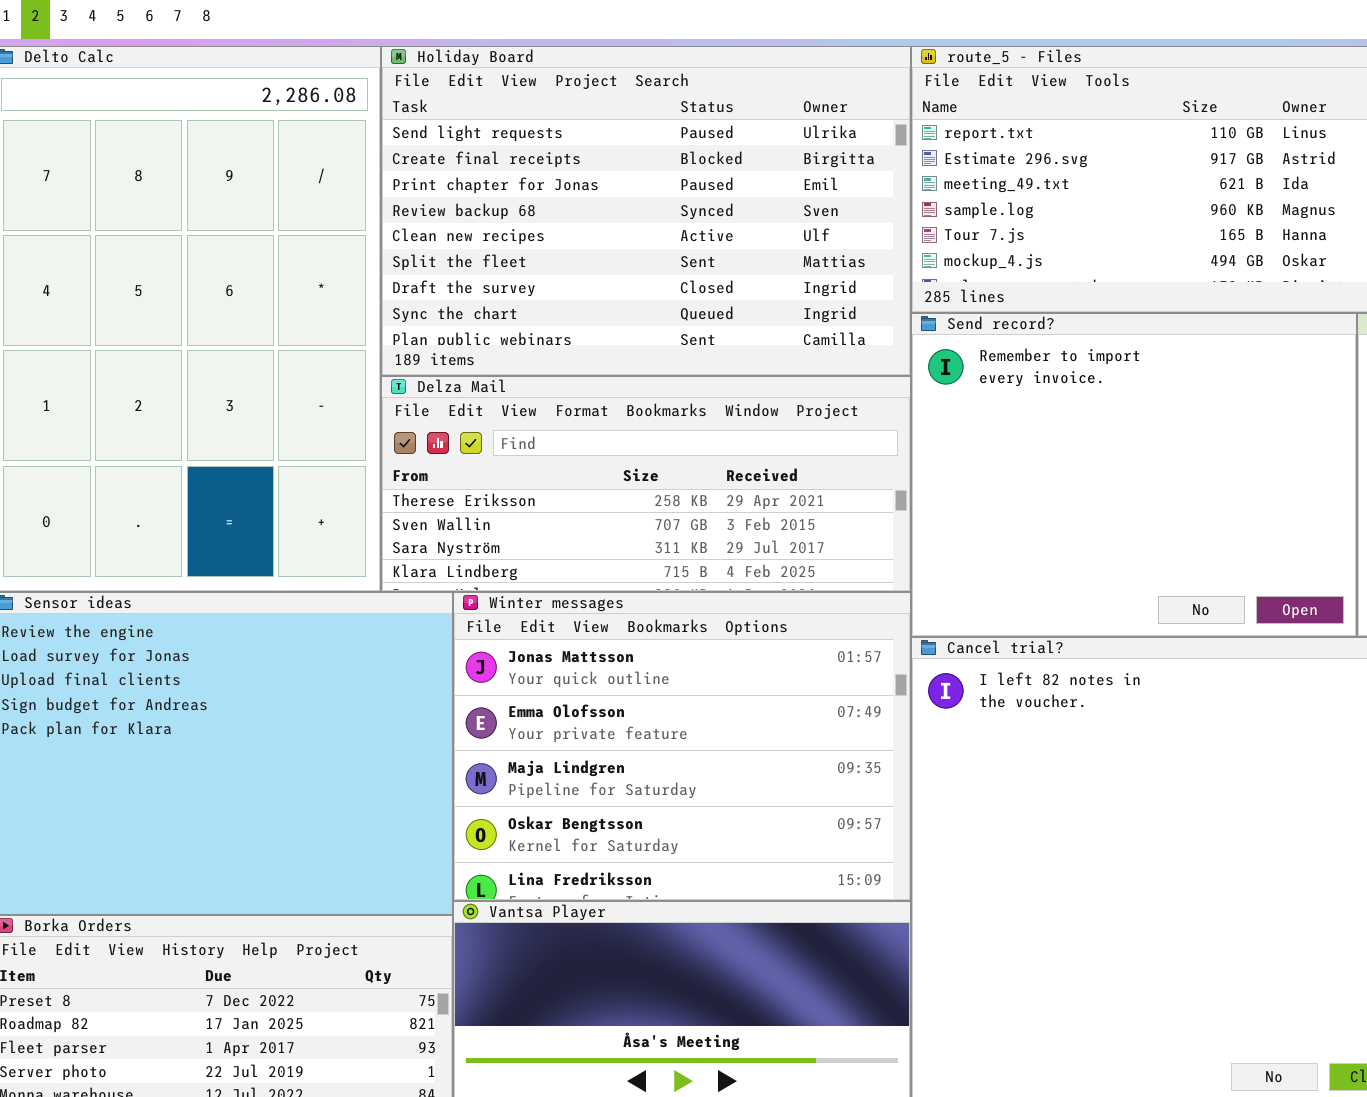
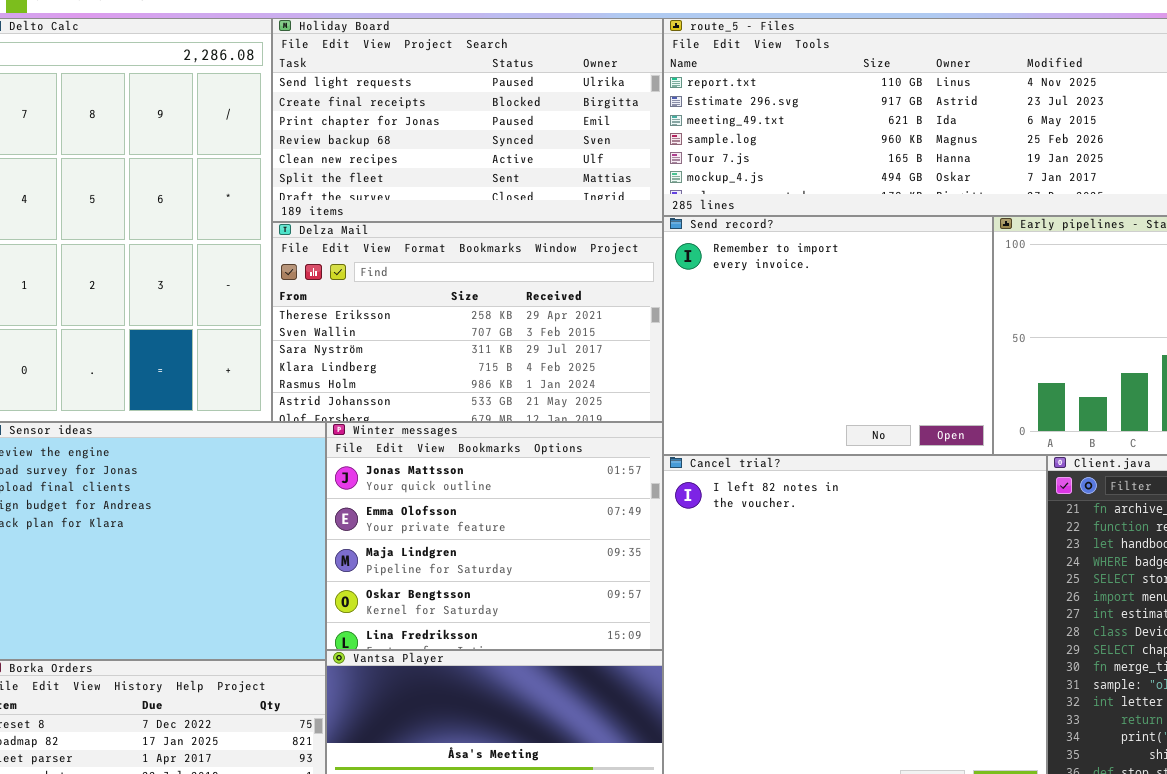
Holiday Board: [381,46,911,376] -> [272,18,663,222], resized
Delza Mail: [381,376,911,592] -> [272,222,663,422], resized

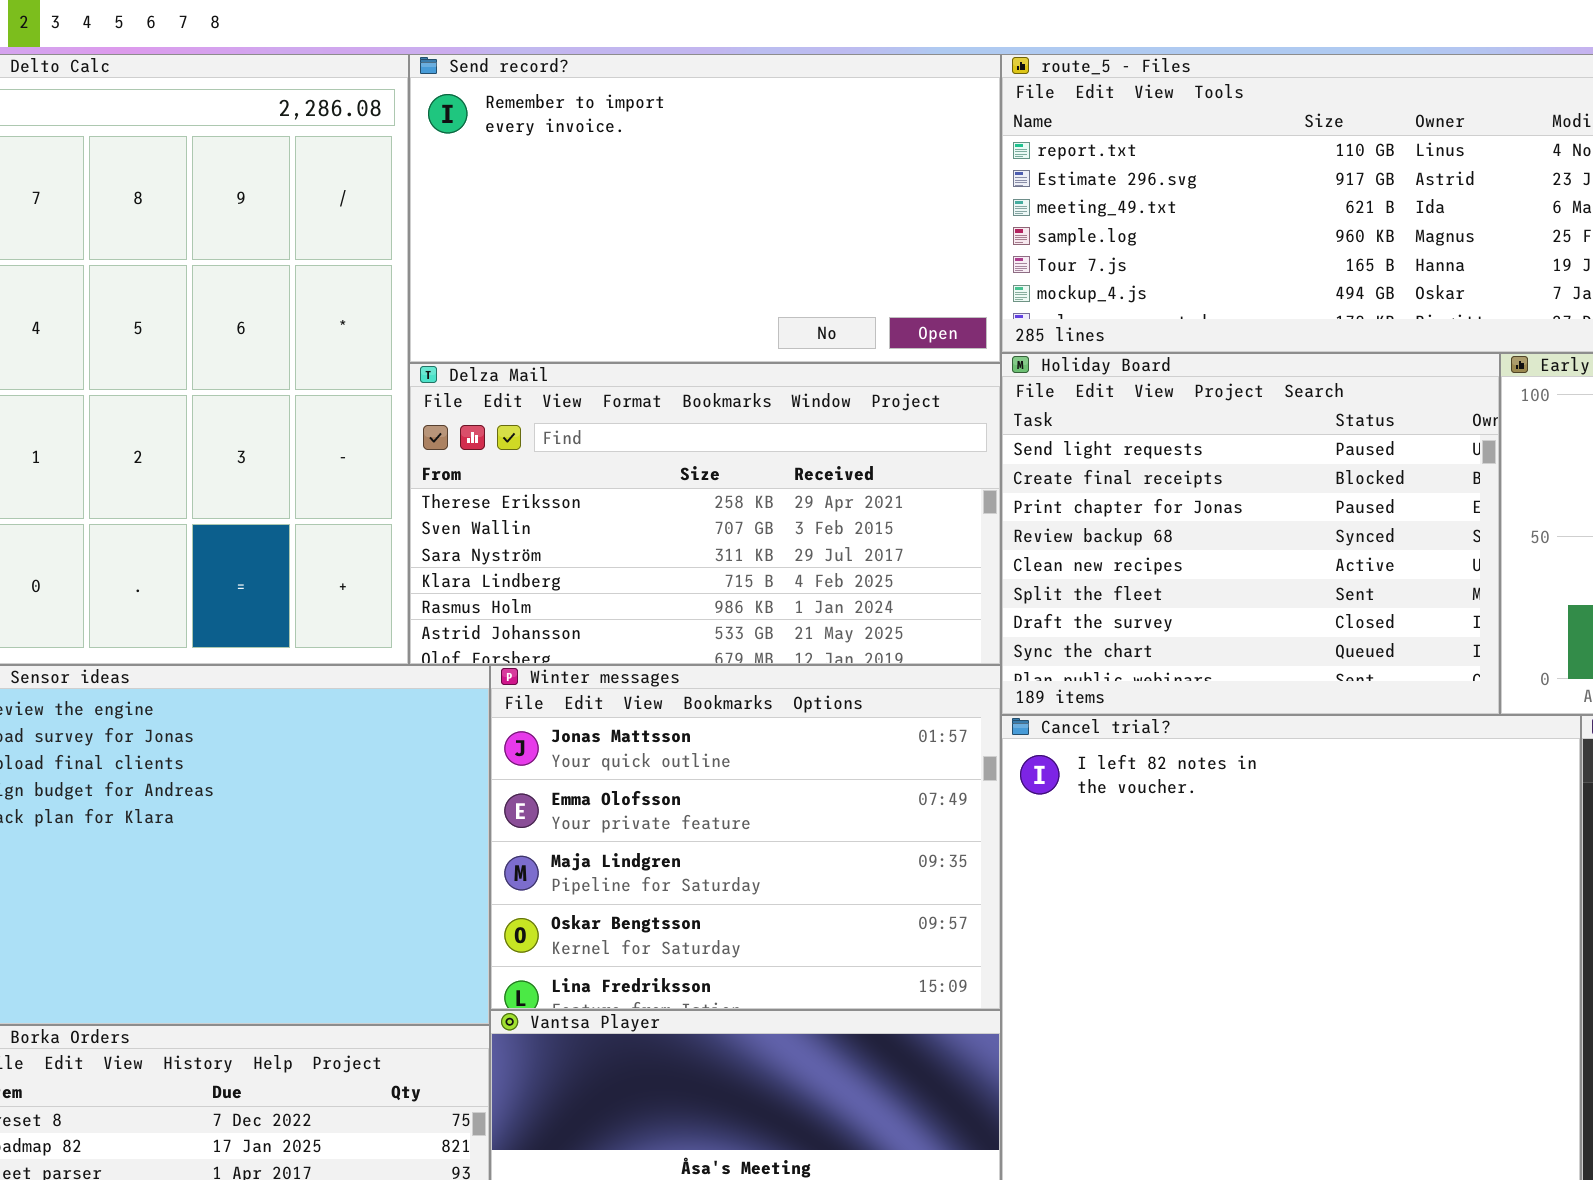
Holiday Board: [272,18,663,222] -> [1001,353,1500,715], moved, resized
Send record?: [663,216,993,455] -> [409,54,1001,363], moved, resized

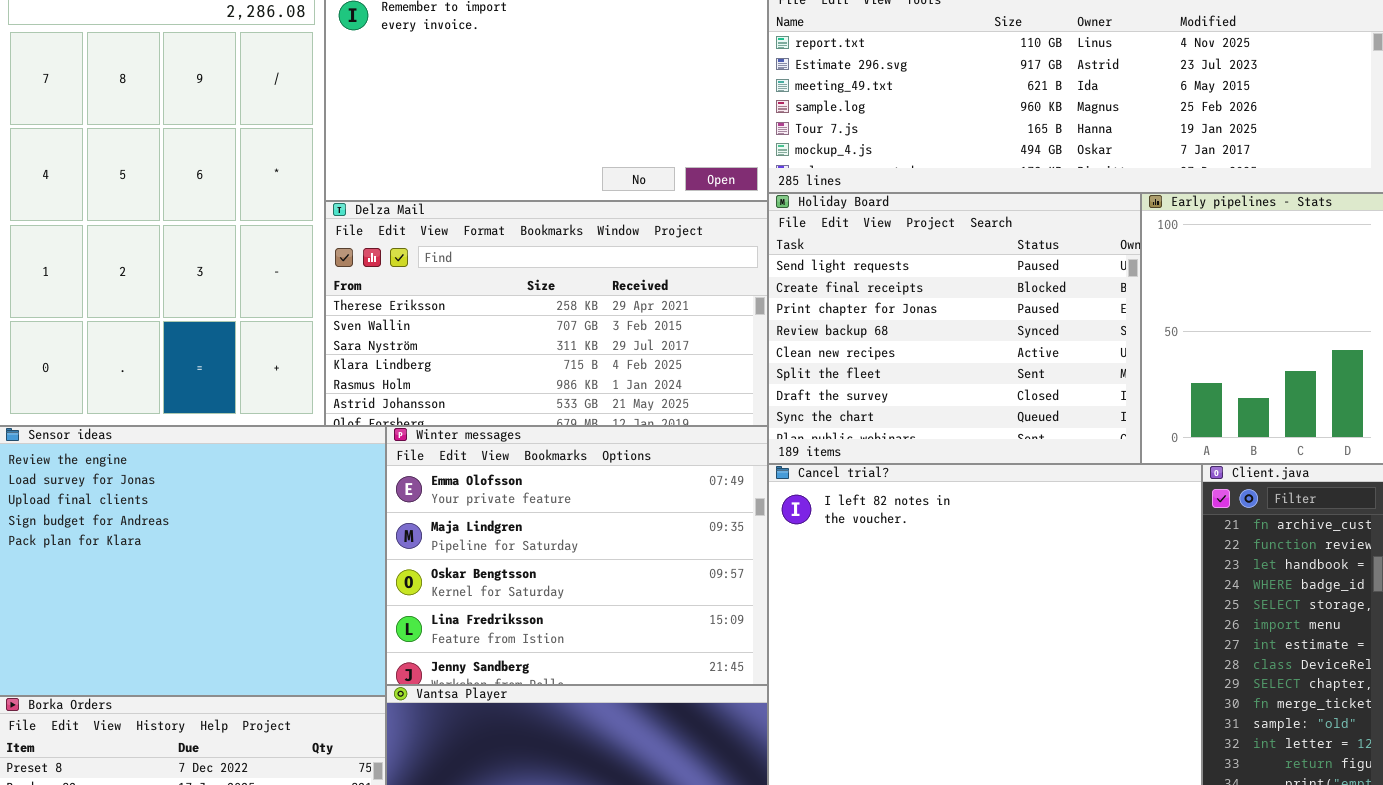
Winter messages: [490,665,1001,1010] -> [386,426,768,685], scrolled down 1 row

